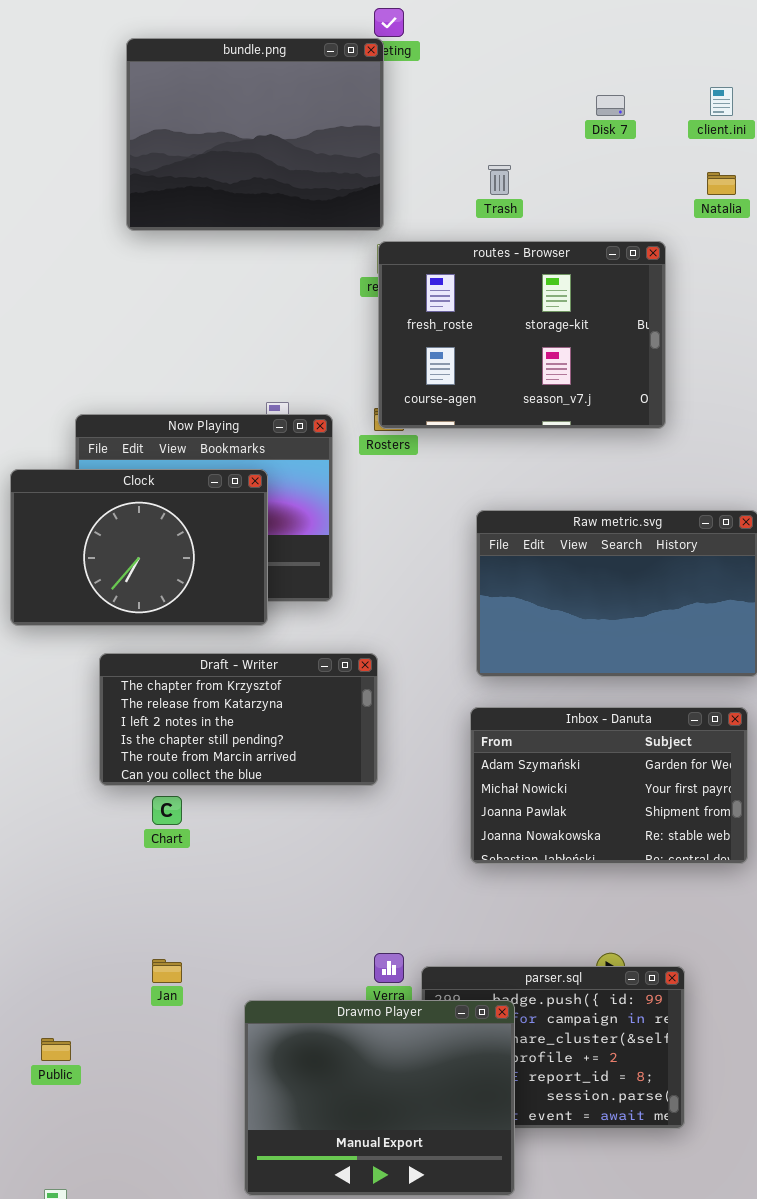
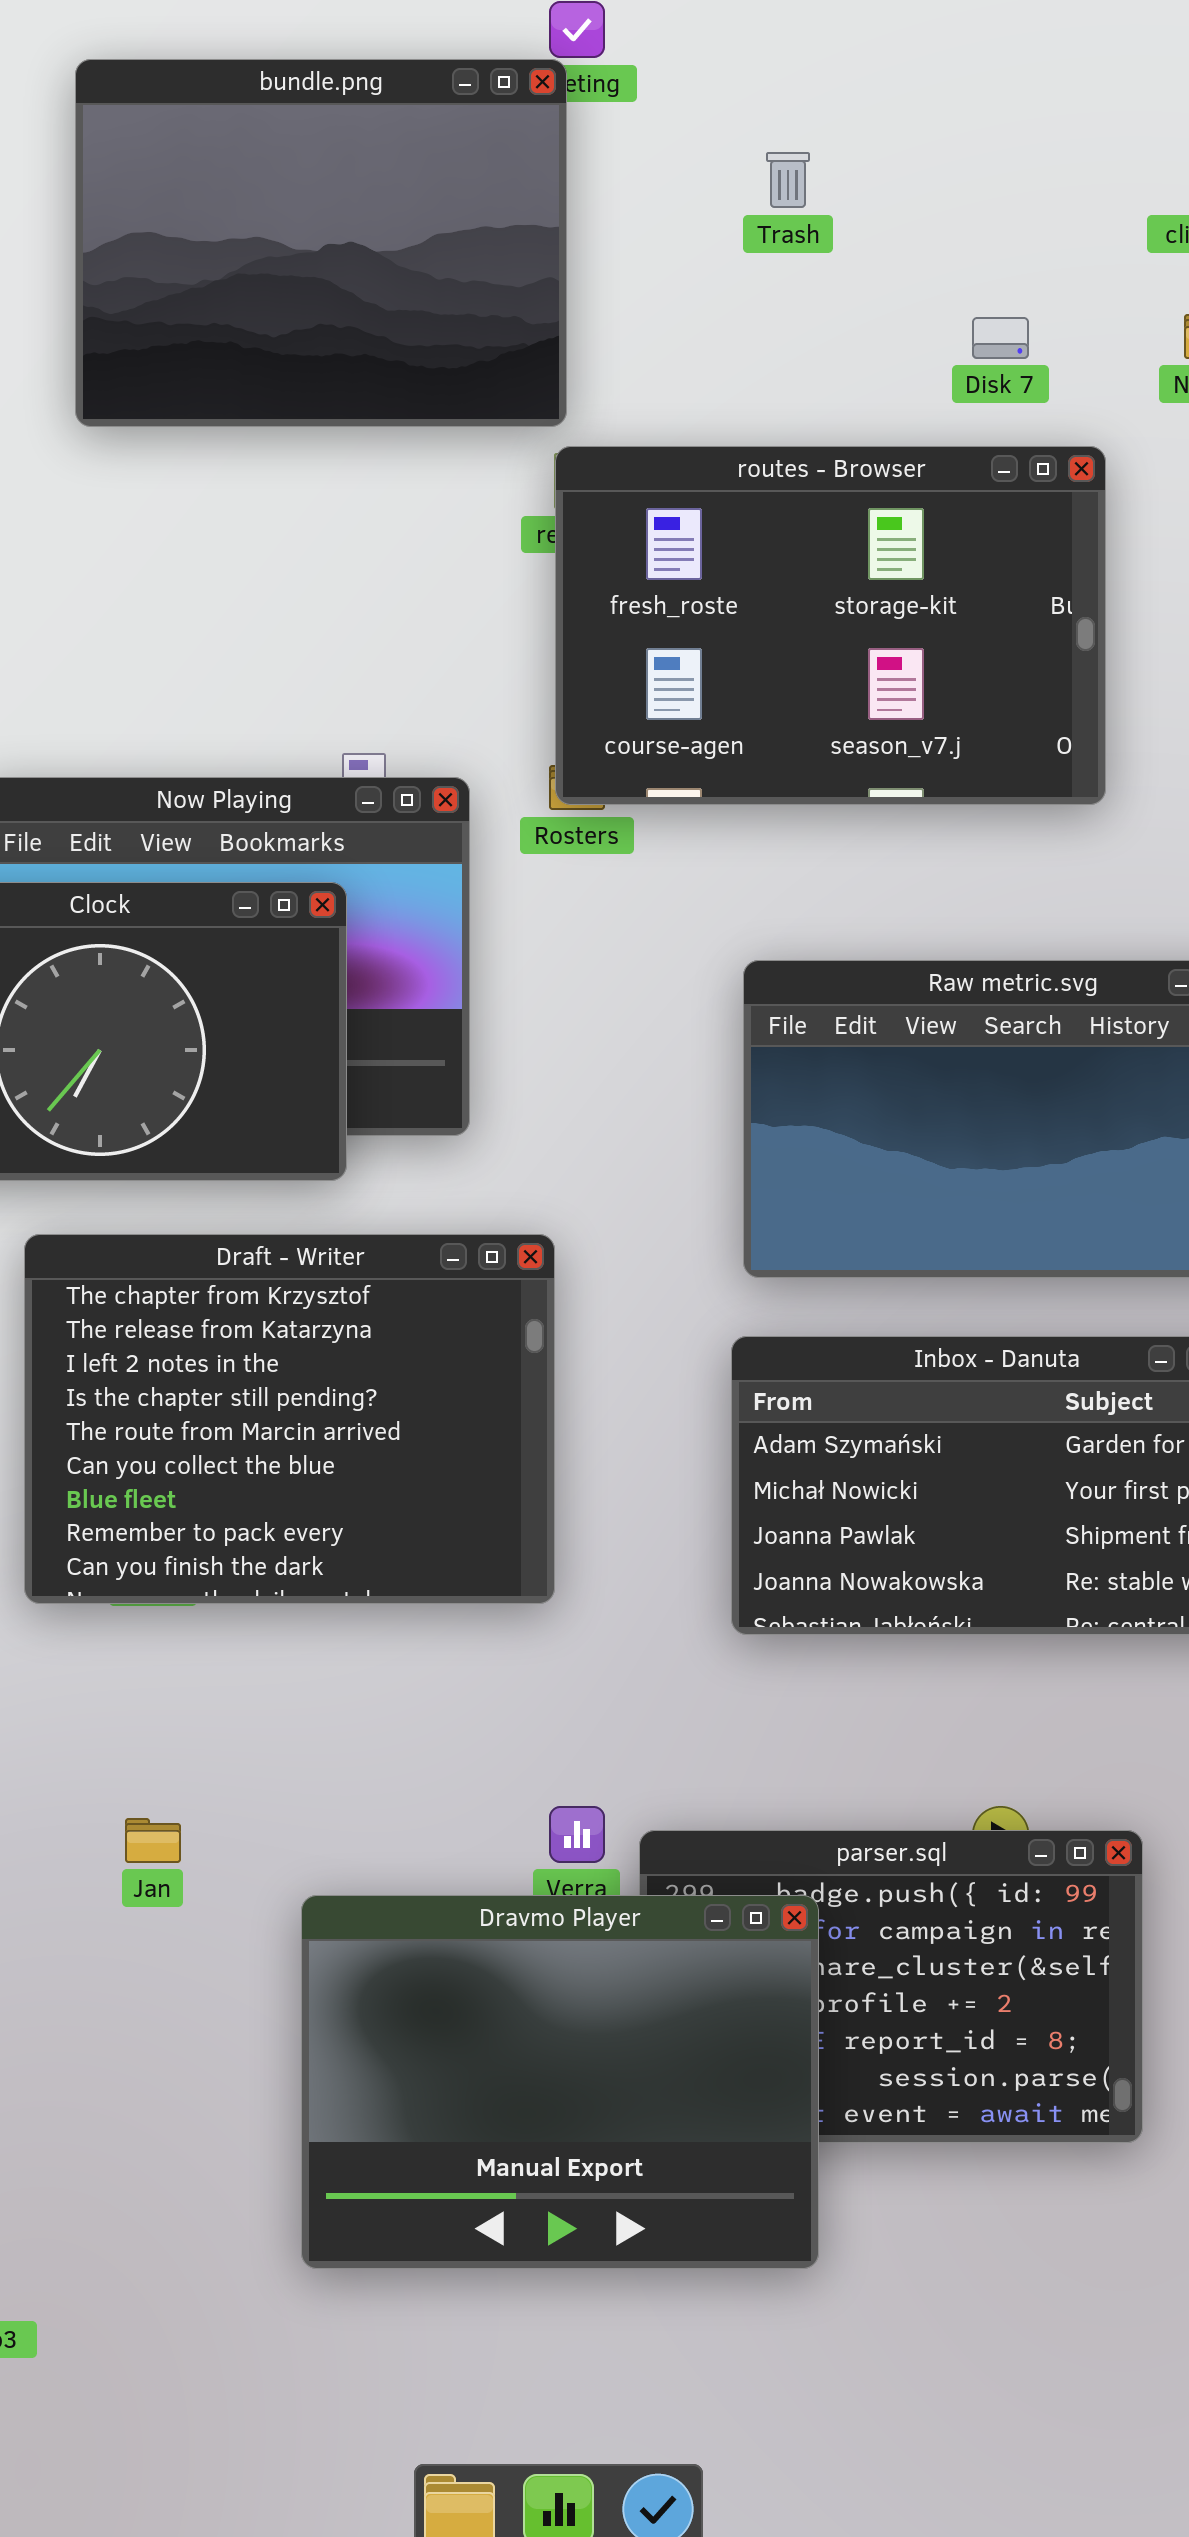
Disk 7: [596,95,625,116] -> [972,317,1029,359], moved
Trash: [488,165,511,195] -> [766,152,810,208], moved
Draft - Writer: [99,653,378,786] -> [24,1234,555,1604], resized

